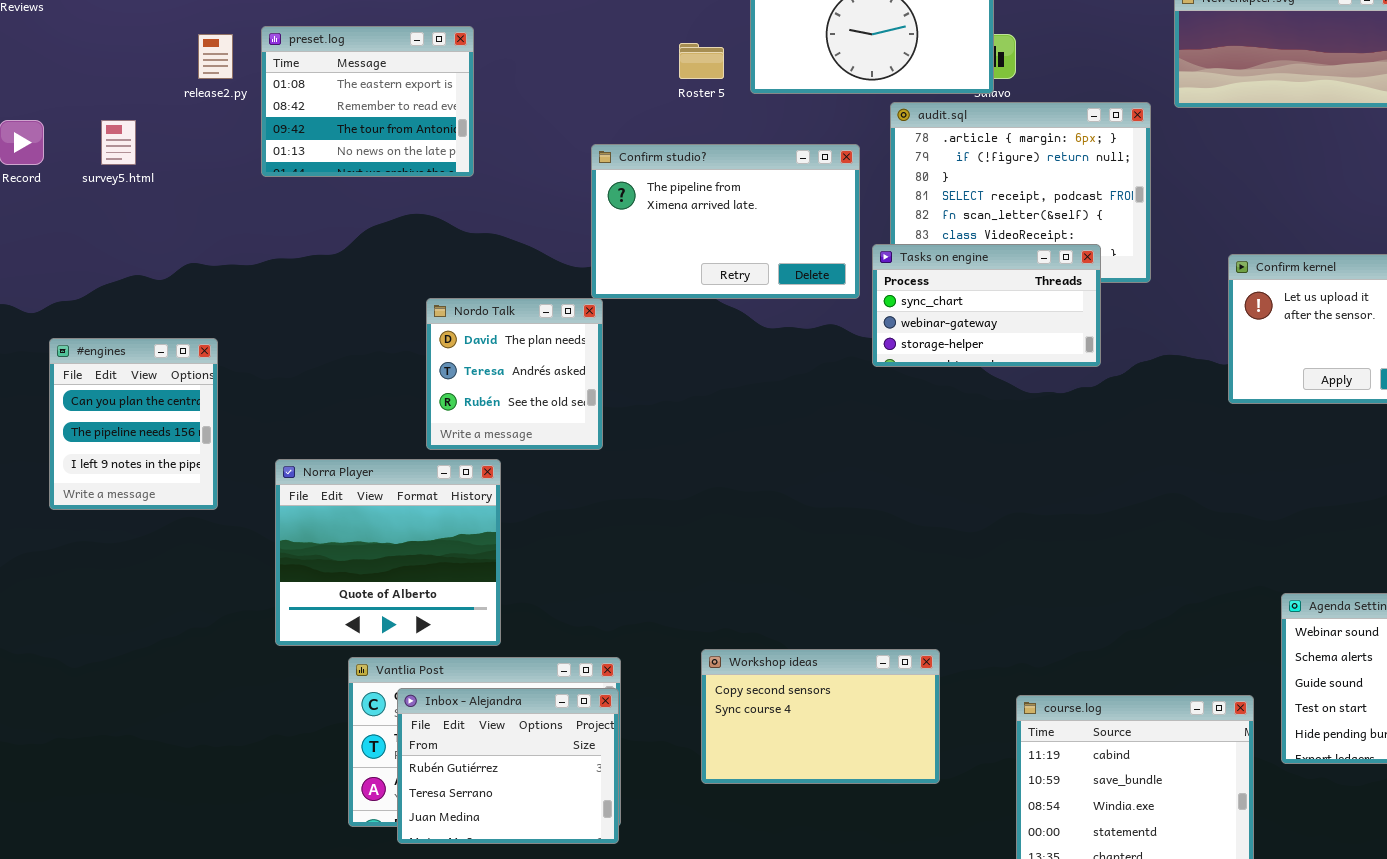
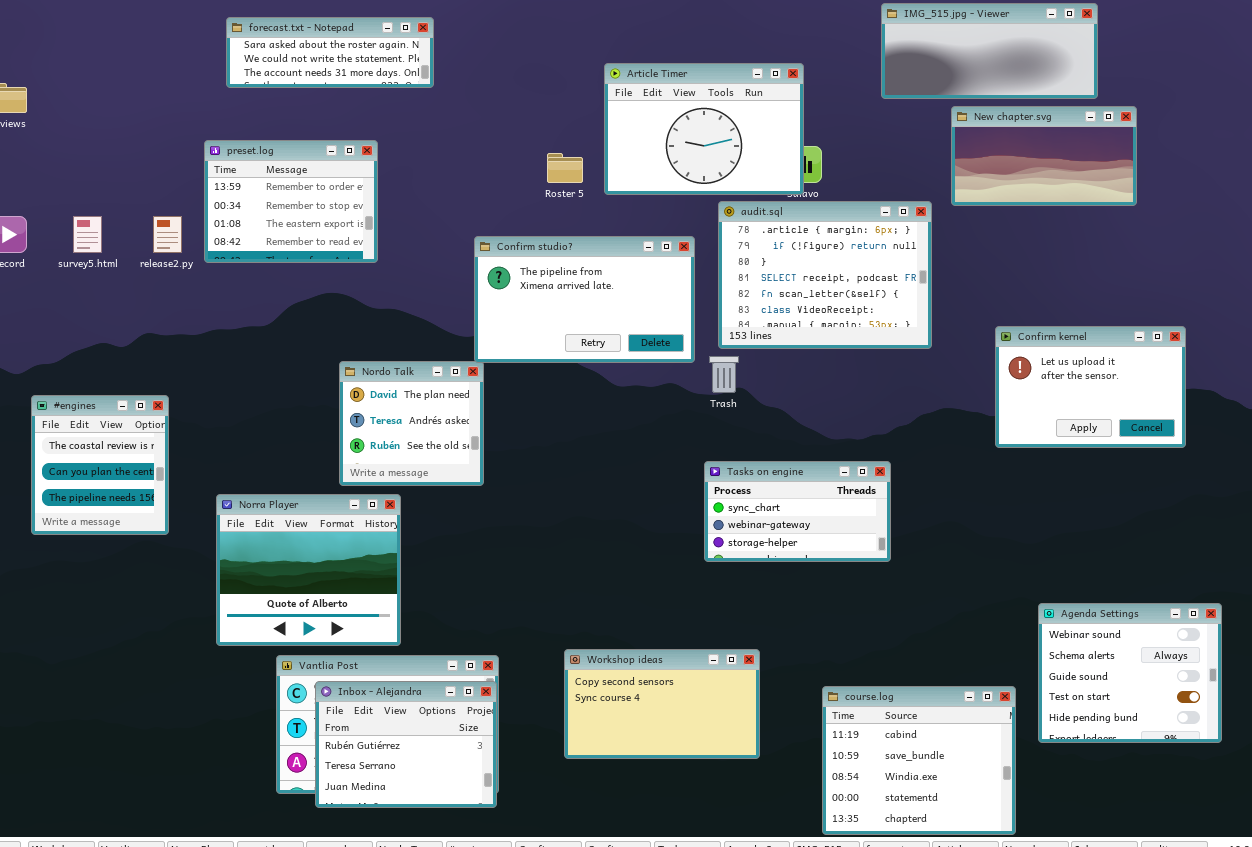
preset.log: [261,26,474,177] -> [204,140,378,263], scrolled up 2 rows
release2.py: [198,34,233,79] -> [153,216,182,253], moved
Tasks on engine: [872,244,1101,367] -> [704,461,891,562], moved
#engines: [49,338,218,510] -> [31,395,169,535], scrolled up 1 row

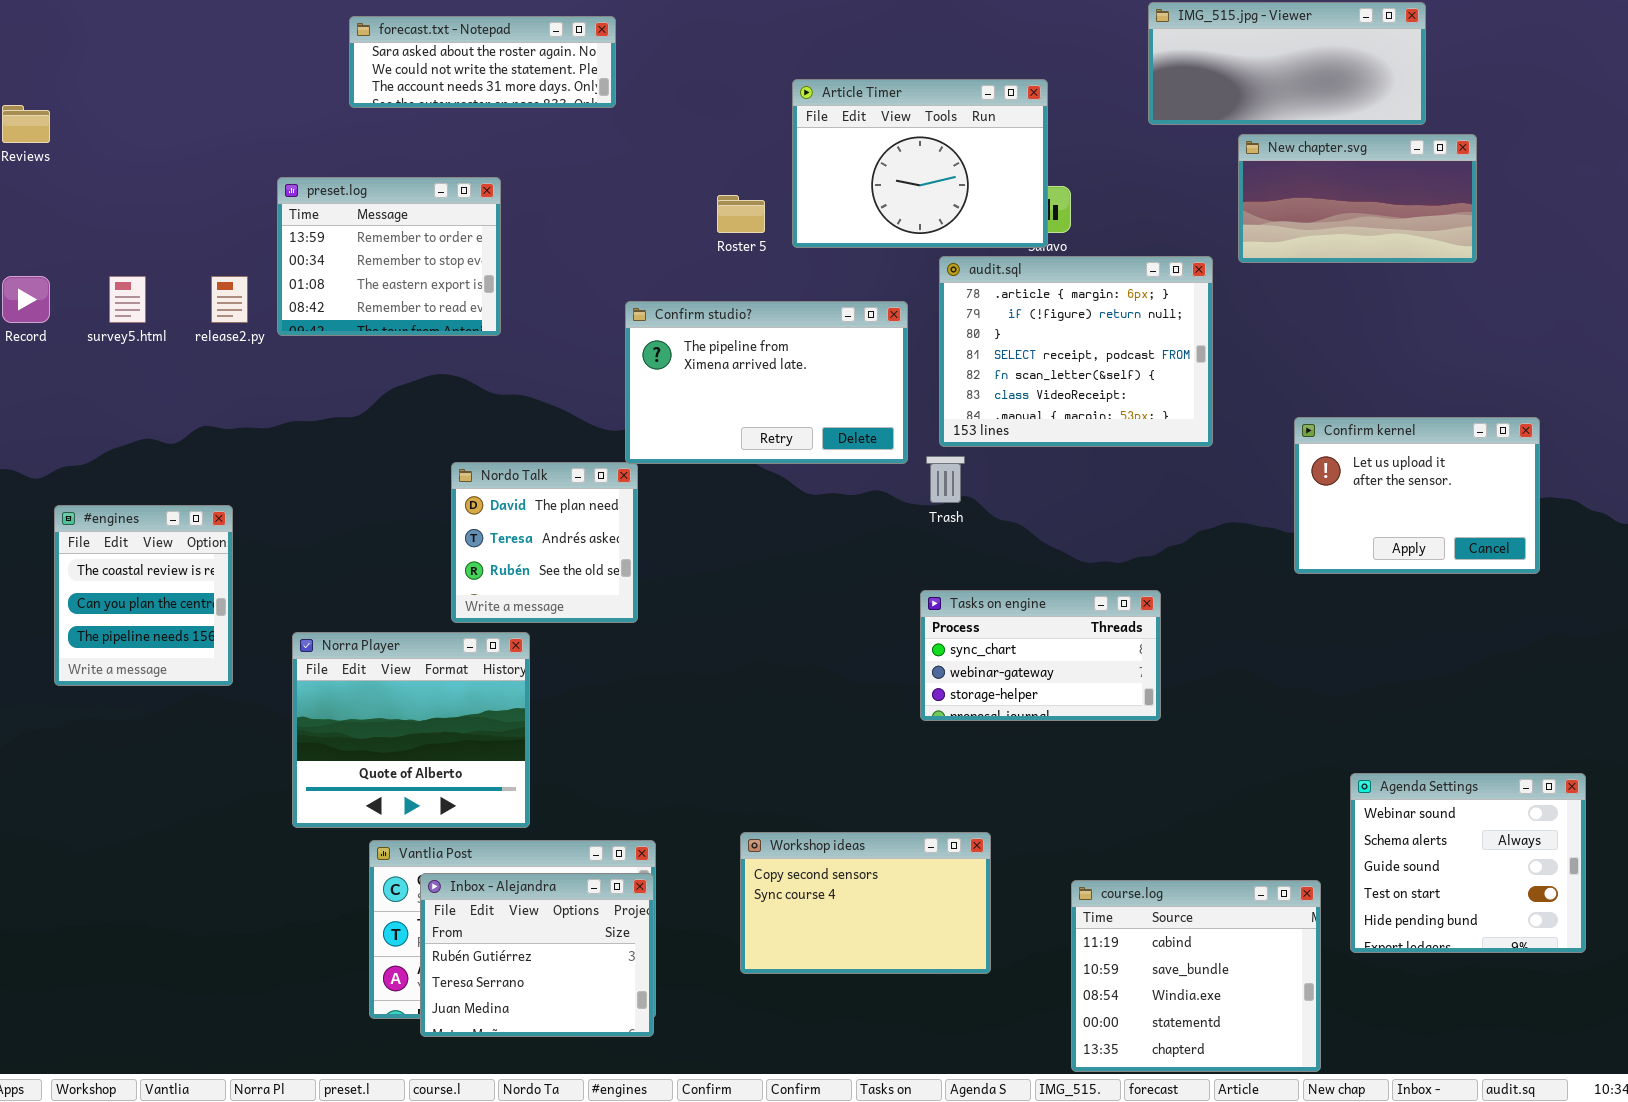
forecast.txt - Notepad: [226,17,434,88] -> [349,16,616,108], moved

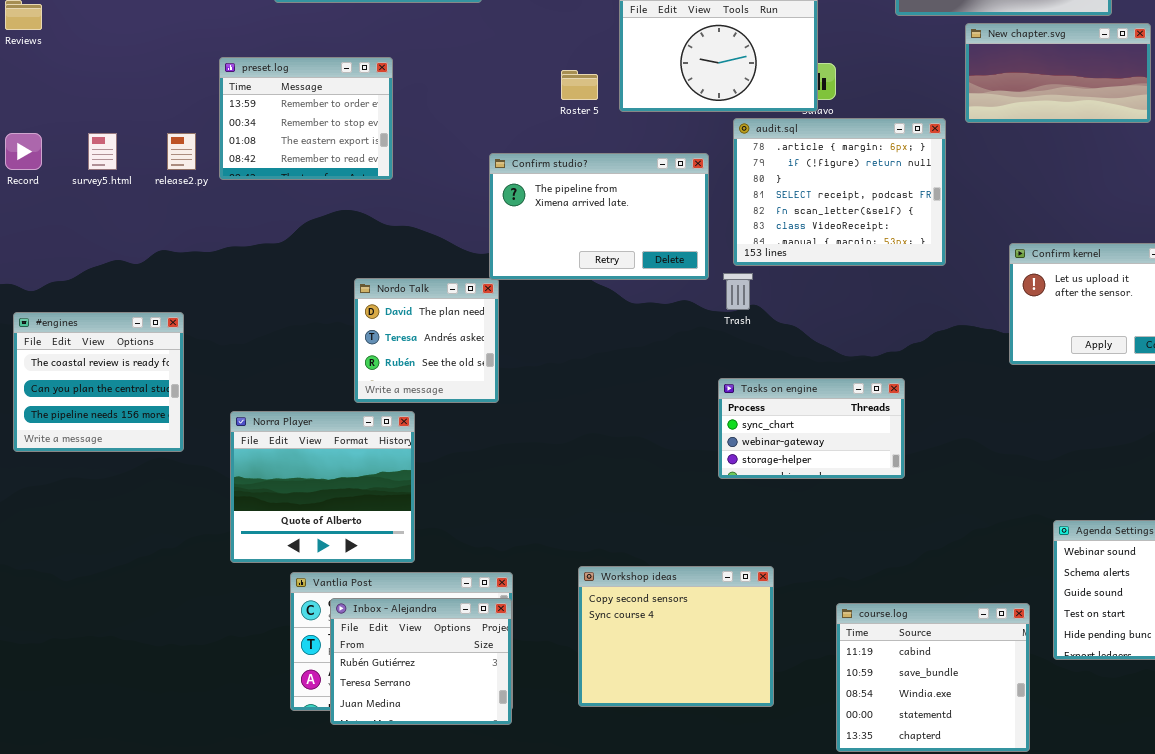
#engines: [54,505,233,686] -> [13,312,184,452], resized
Workshop ideas: [740,832,991,974] -> [578,566,774,707], resized

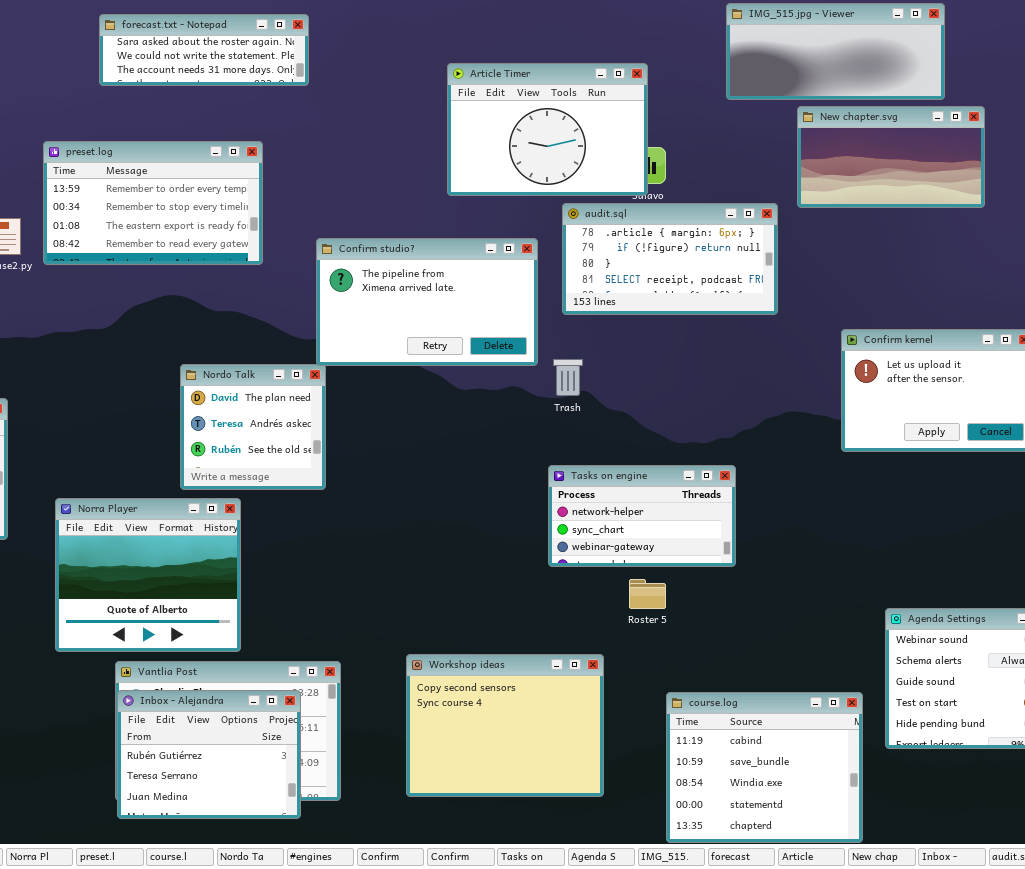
preset.log: [219,57,393,180] -> [43,141,263,265], resized
Roster 5: [561,70,598,100] -> [629,579,666,609], moved
audit.sql: [733,118,946,266] -> [562,203,778,315], resized
Tasks on engine: [718,378,905,479] -> [548,465,736,567], scrolled up 1 row
Inbox - Alejandra: [330,598,512,725] -> [117,690,301,819], moved

